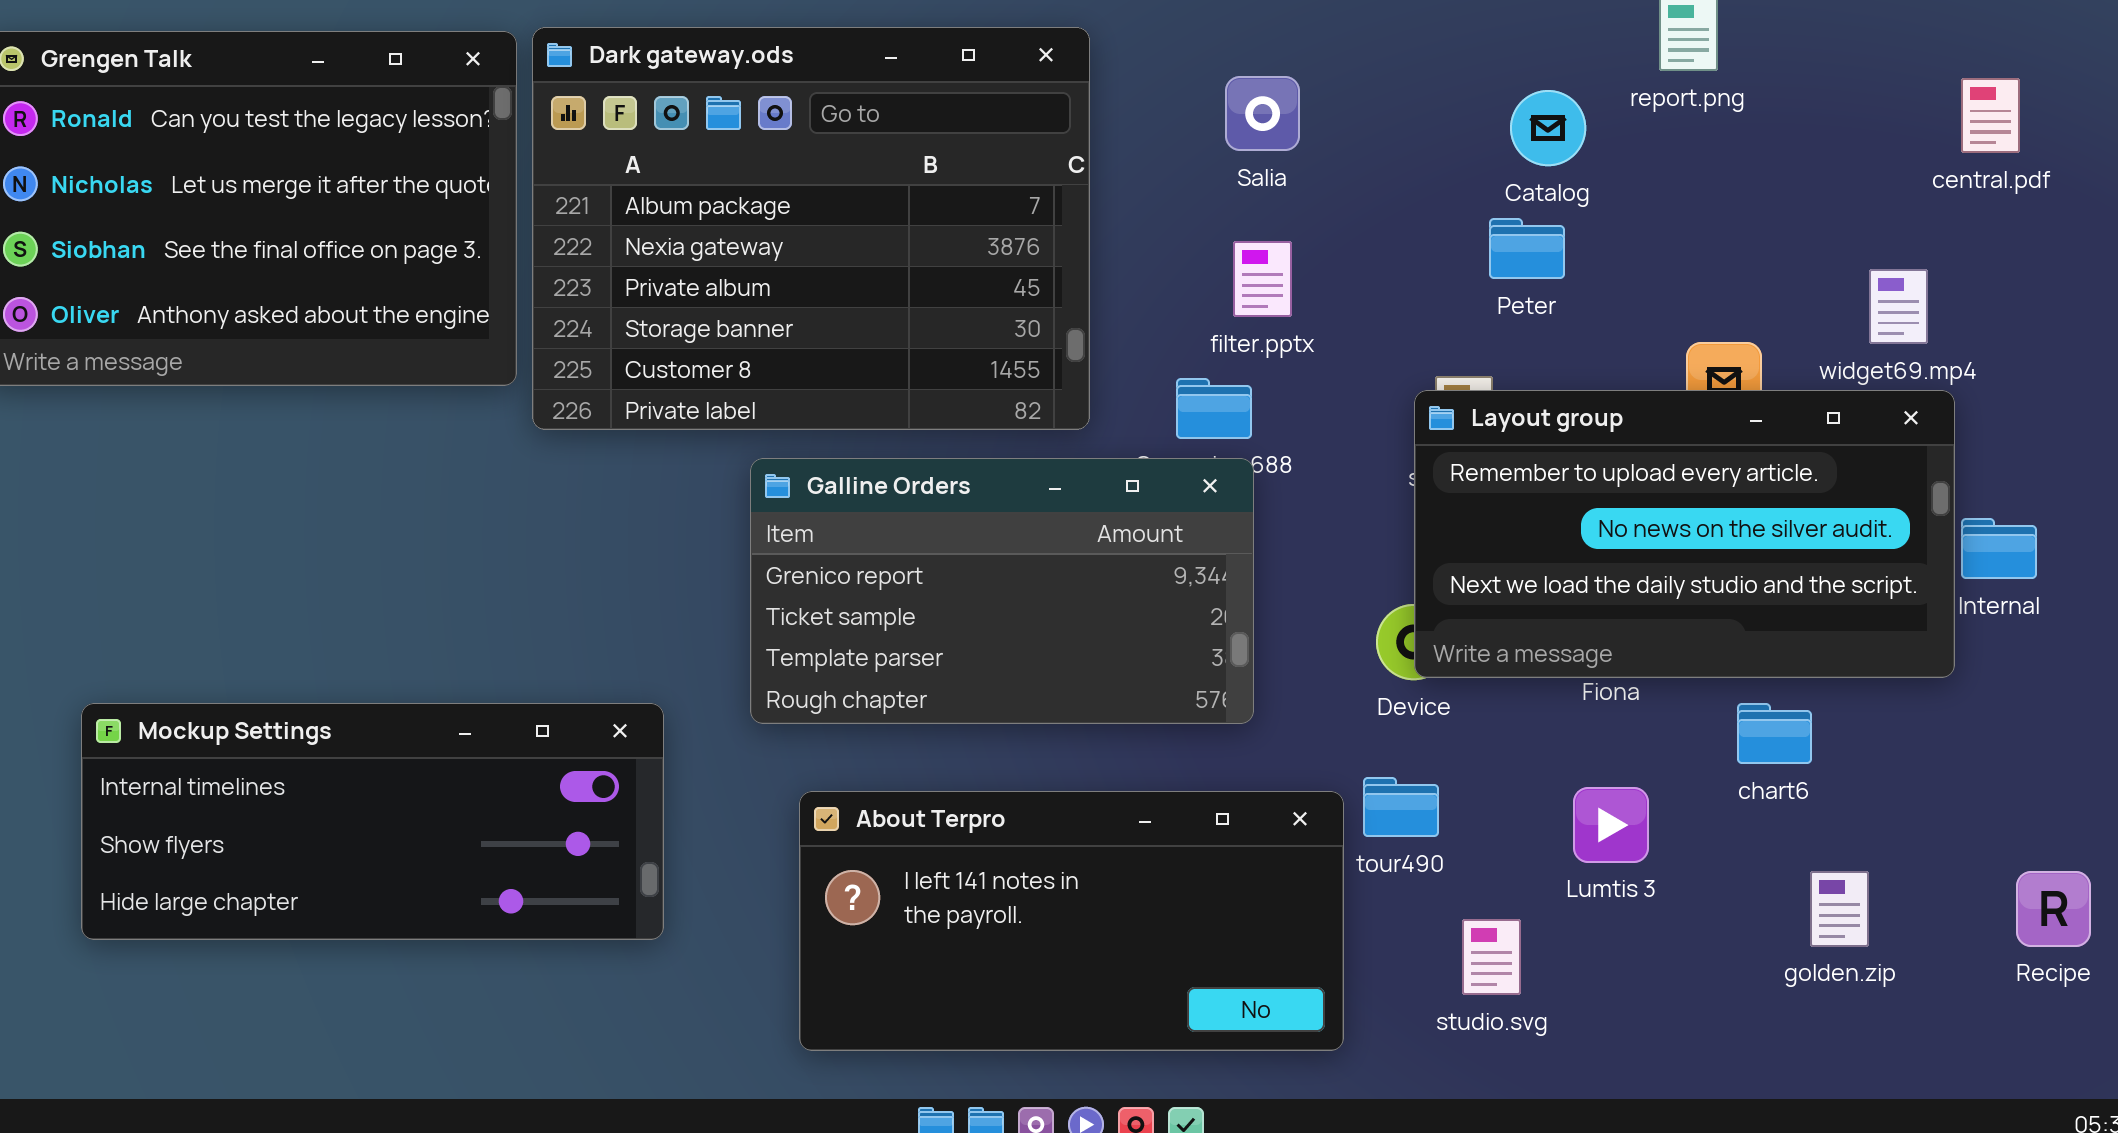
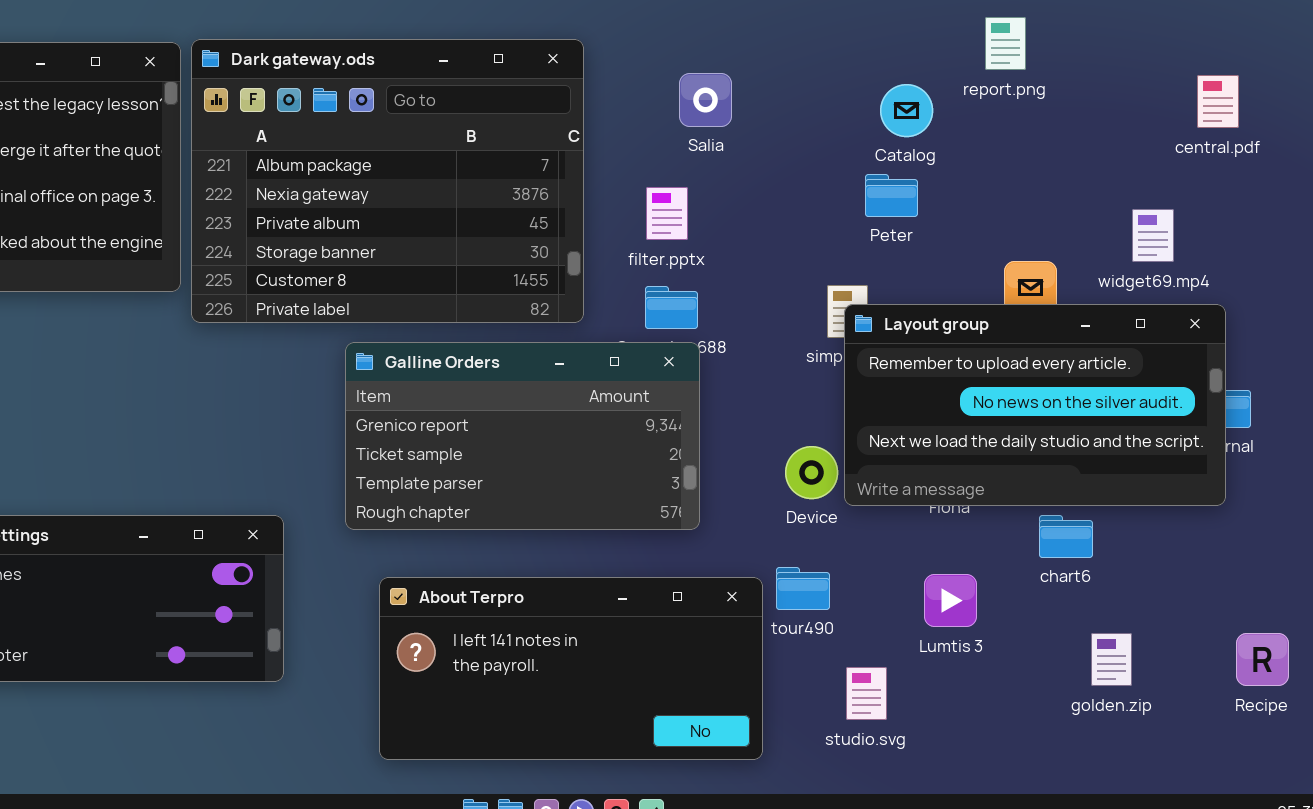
filter.pptx: [1233,241,1292,317] -> [646,187,688,240], moved
Layout group: [1414,390,1955,678] -> [844,304,1226,506], moved

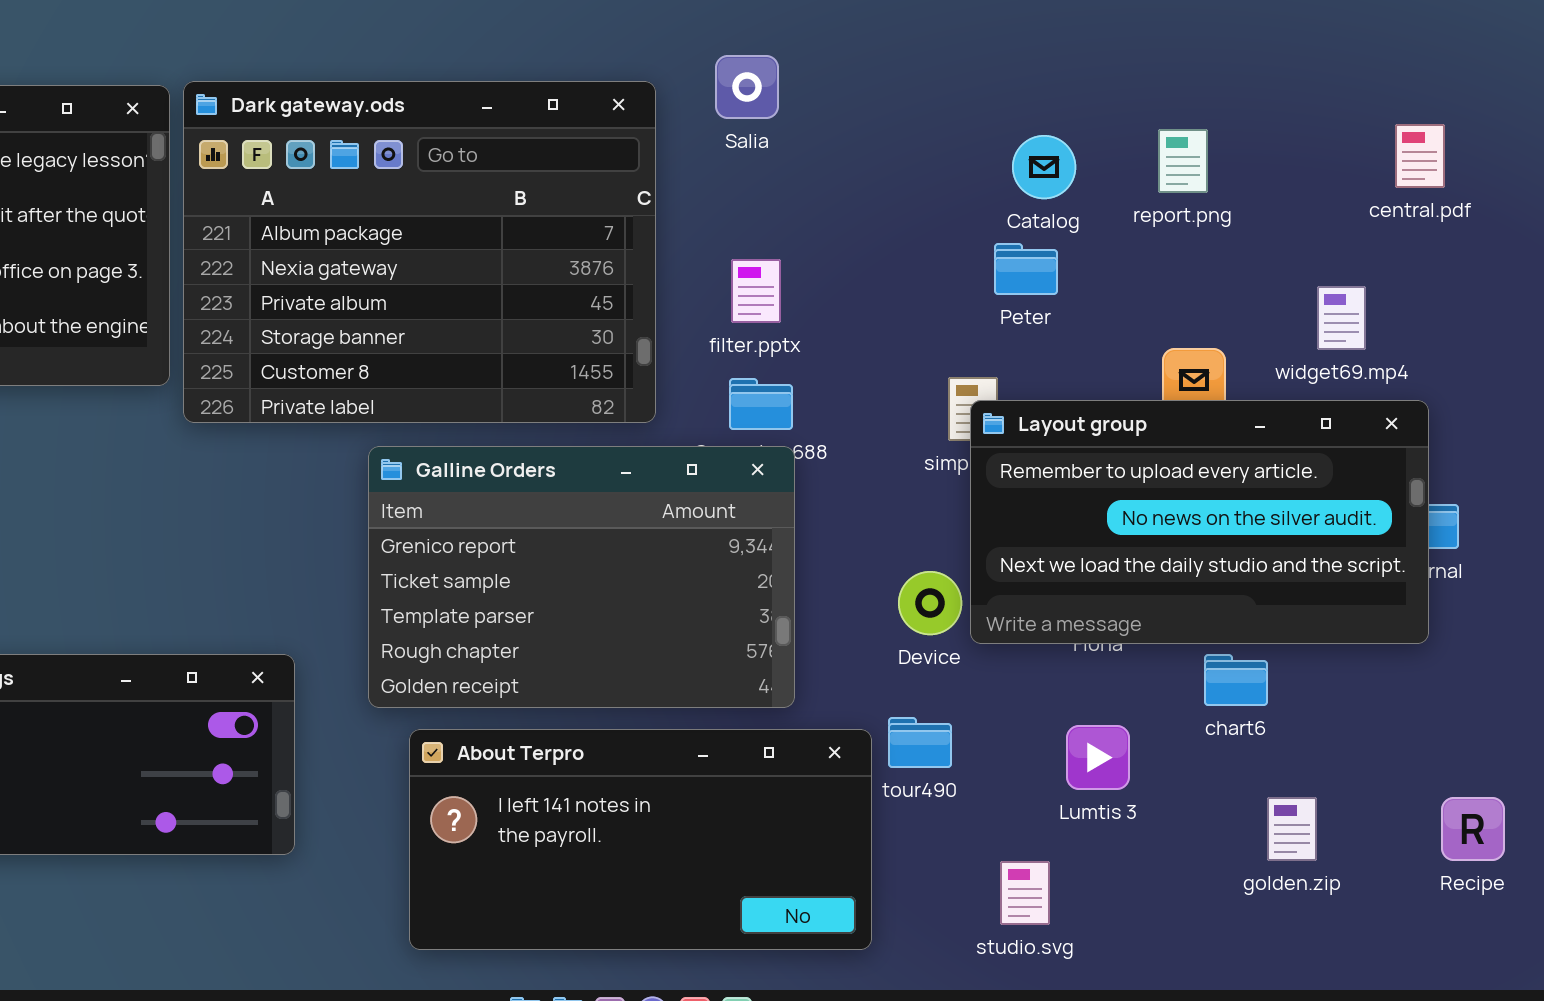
report.png: [985,17,1026,70] -> [1158,129,1208,193], moved
Salia: [679,73,732,127] -> [715,55,779,119], moved
Galline Orders: [345,342,700,530] -> [368,446,795,708], resized
studio.svg: [846,667,887,720] -> [1000,861,1050,925], moved

